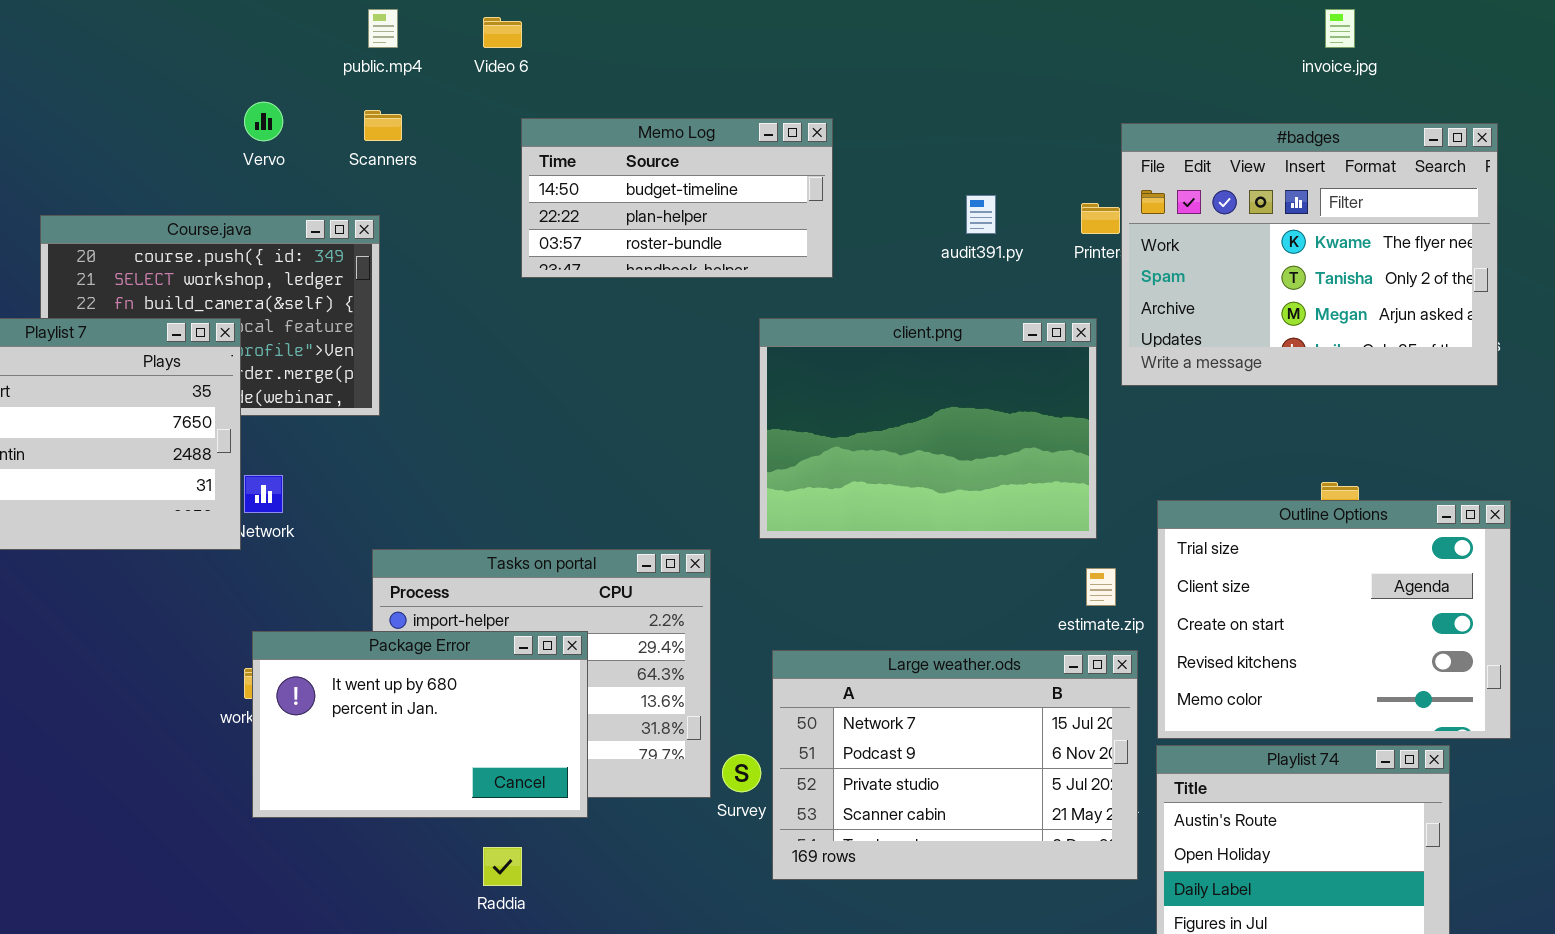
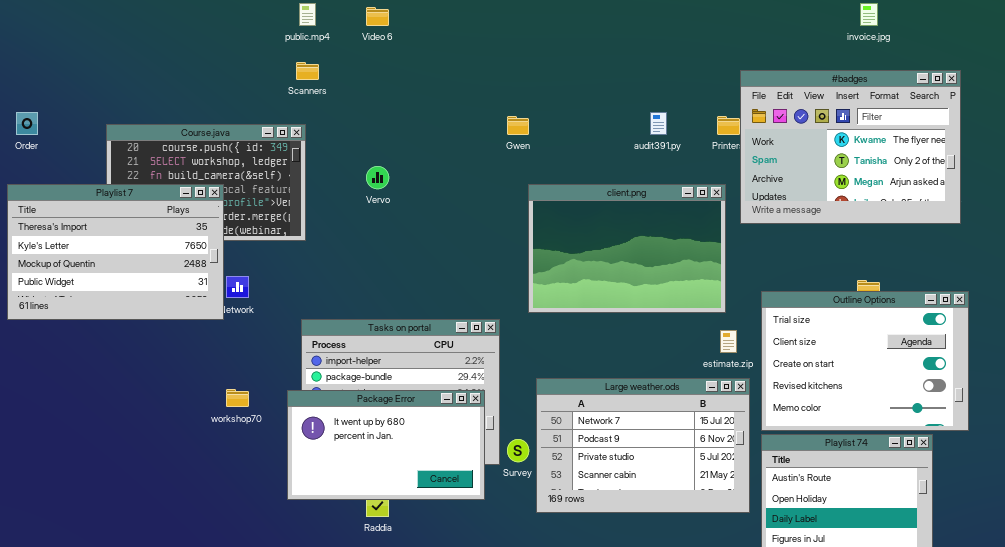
Vervo: [244,102,283,141] -> [366,166,389,189], moved
Memo Log: [521,118,833,278] -> none, closed
Package Error: [252,631,588,818] -> [287,390,485,500], moved

